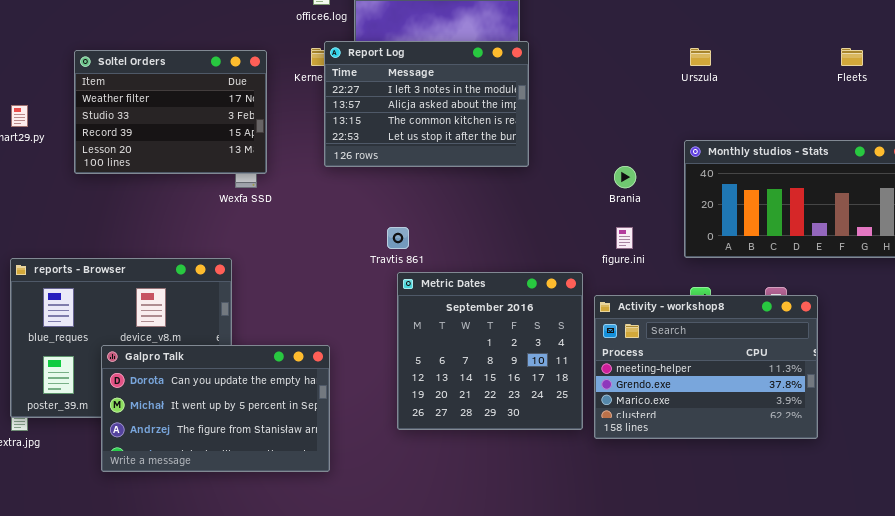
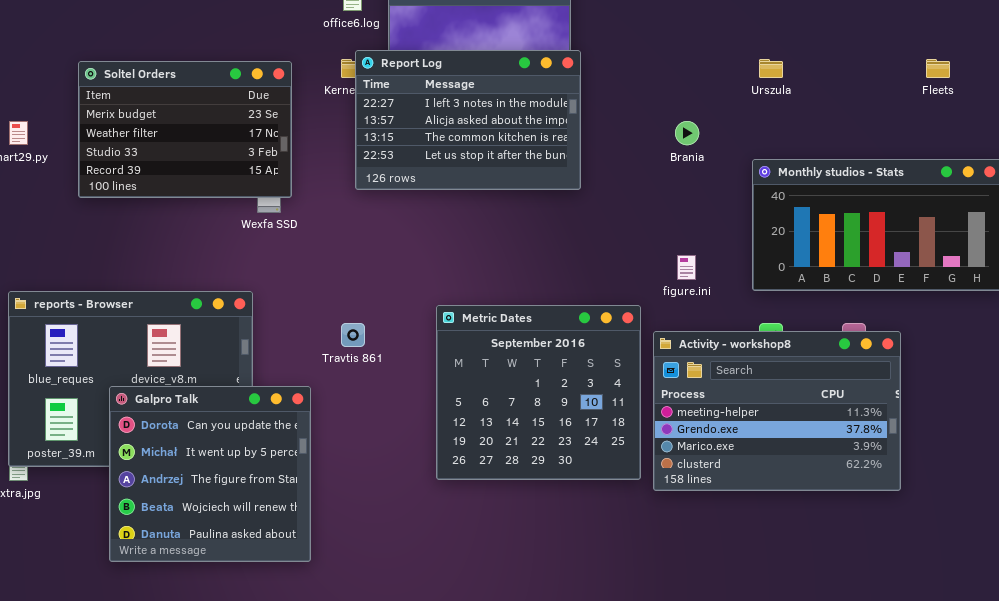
Soltel Orders: [74,50,267,174] -> [78,61,292,198], scrolled up 1 row
Brania: [614,166,636,188] -> [675,121,699,145], moved
Travtis 861: [387,227,409,249] -> [341,323,365,347], moved
Galpro Talk: [101,345,330,472] -> [109,386,311,562], resized

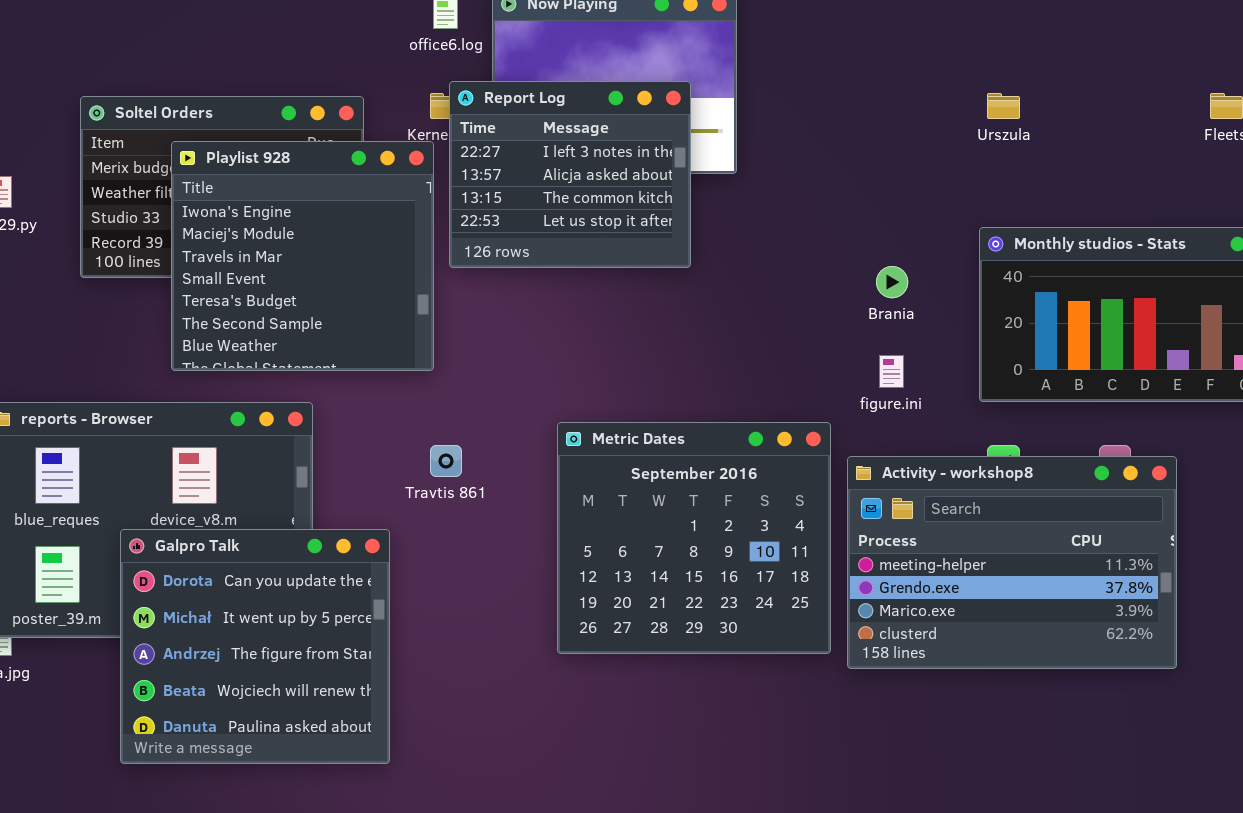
Report Log: [355,50,581,190] -> [449,81,691,268], resized
Playlist 928: none -> [171,141,434,371], opened
Brania: [675,121,699,145] -> [876,266,908,298], moved

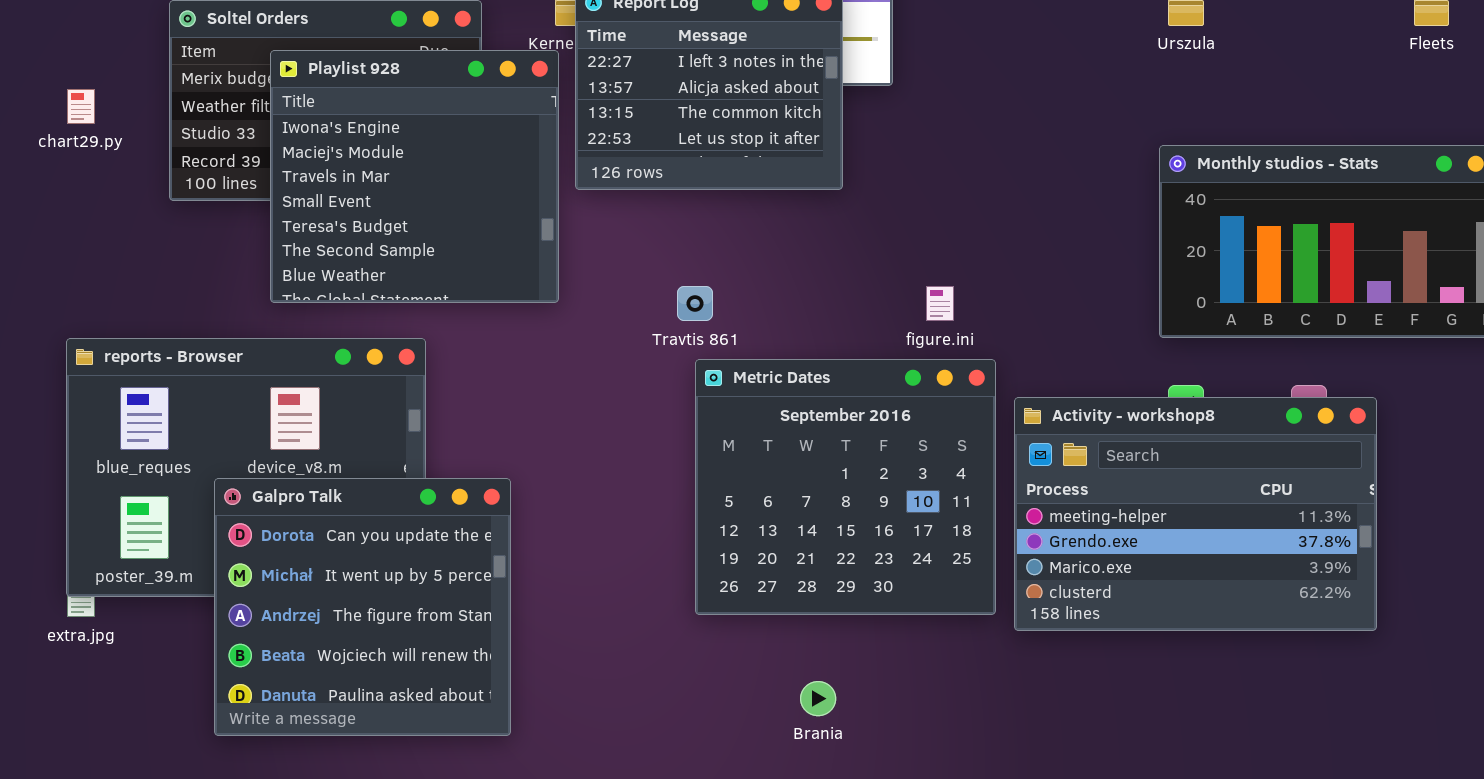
Brania: [876,266,908,298] -> [800,681,836,716], moved
figure.ini: [879,355,904,388] -> [926,286,954,321], moved
Travtis 861: [430,445,462,477] -> [677,286,713,321], moved

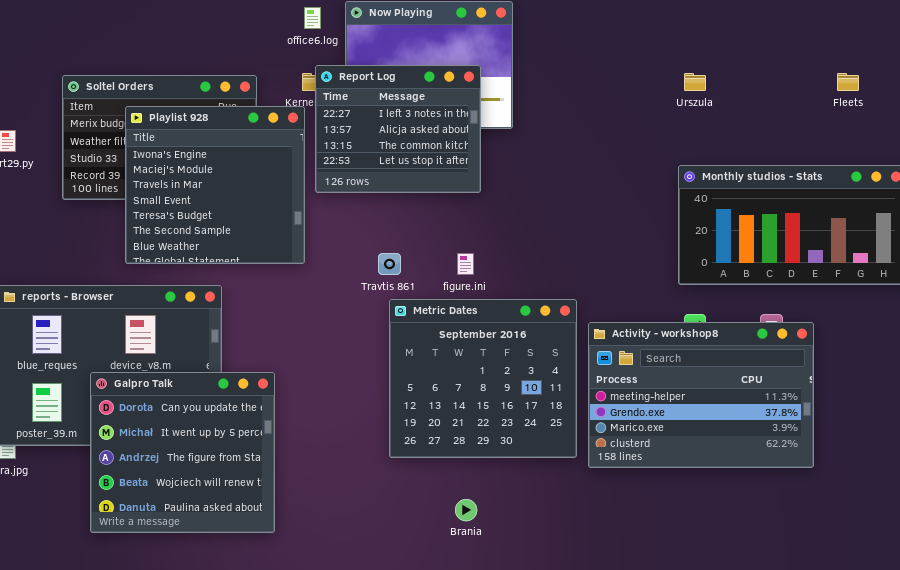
figure.ini: [926,286,954,321] -> [457,253,474,275], moved

